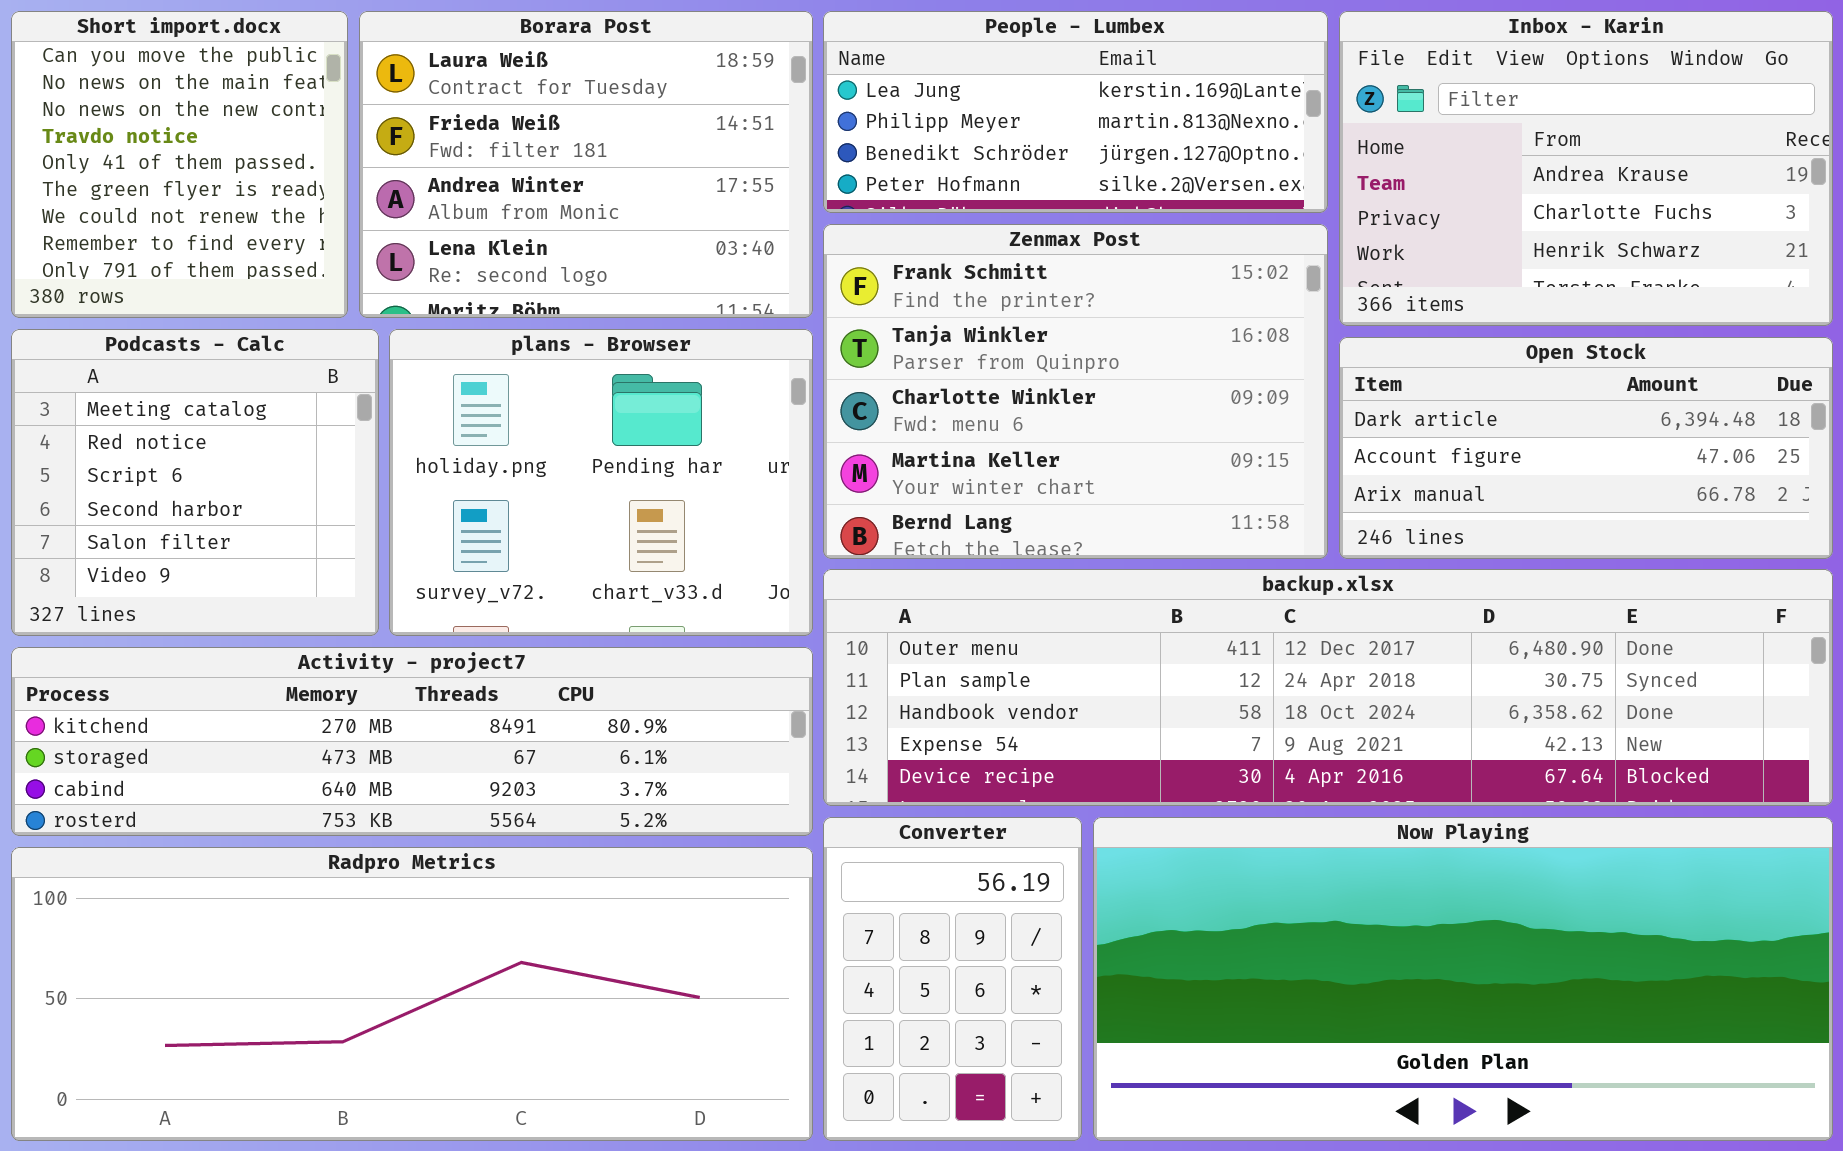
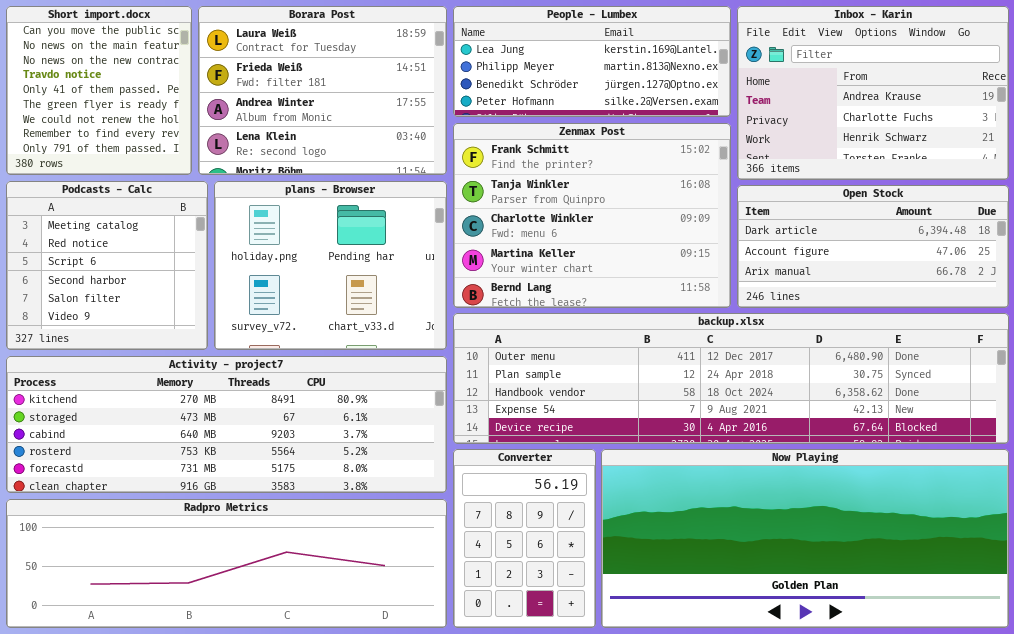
Activity - project7: [11,647,813,836] -> [6,356,447,493], resized
Radpro Metrics: [11,847,813,1141] -> [6,499,447,628], resized

